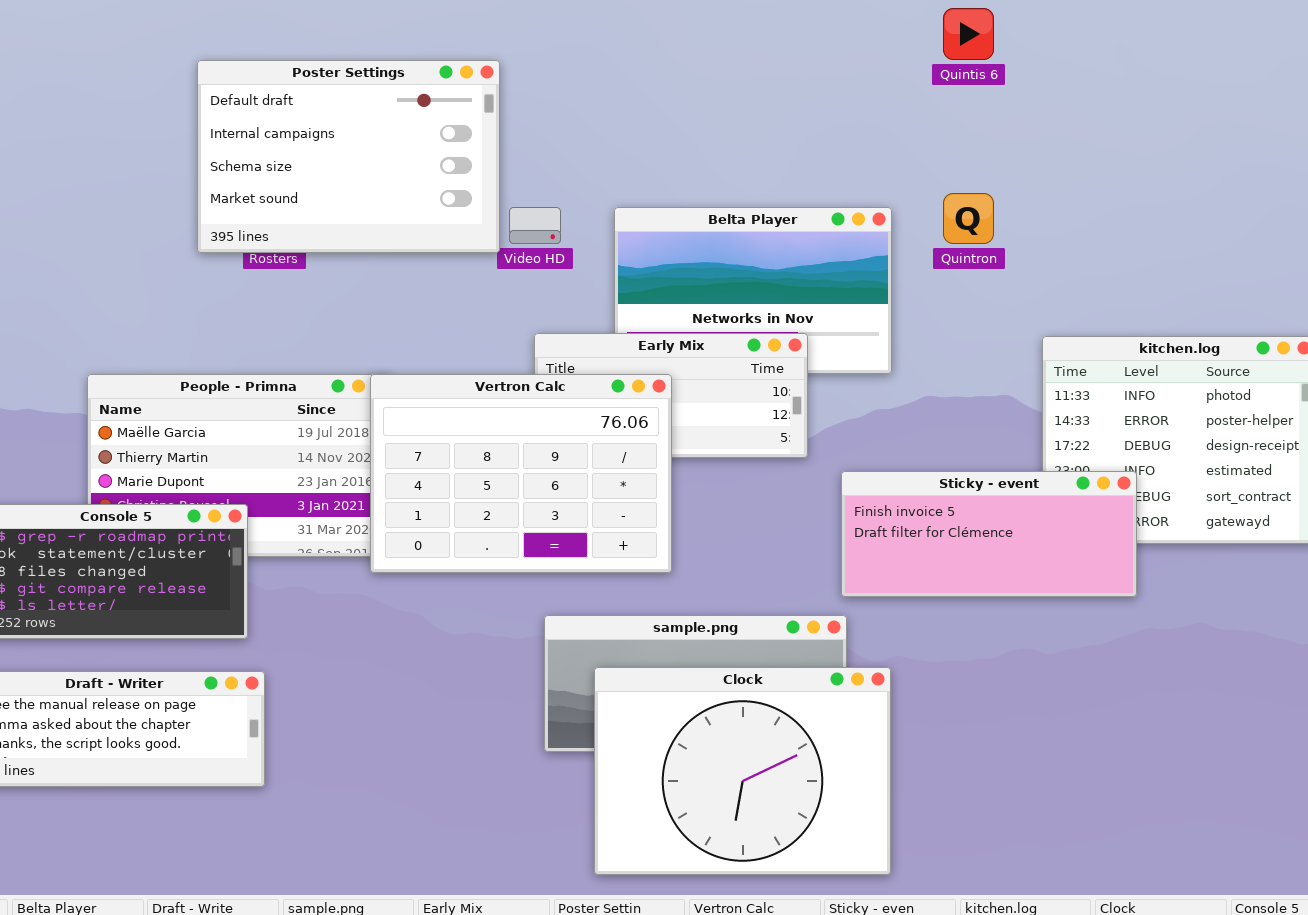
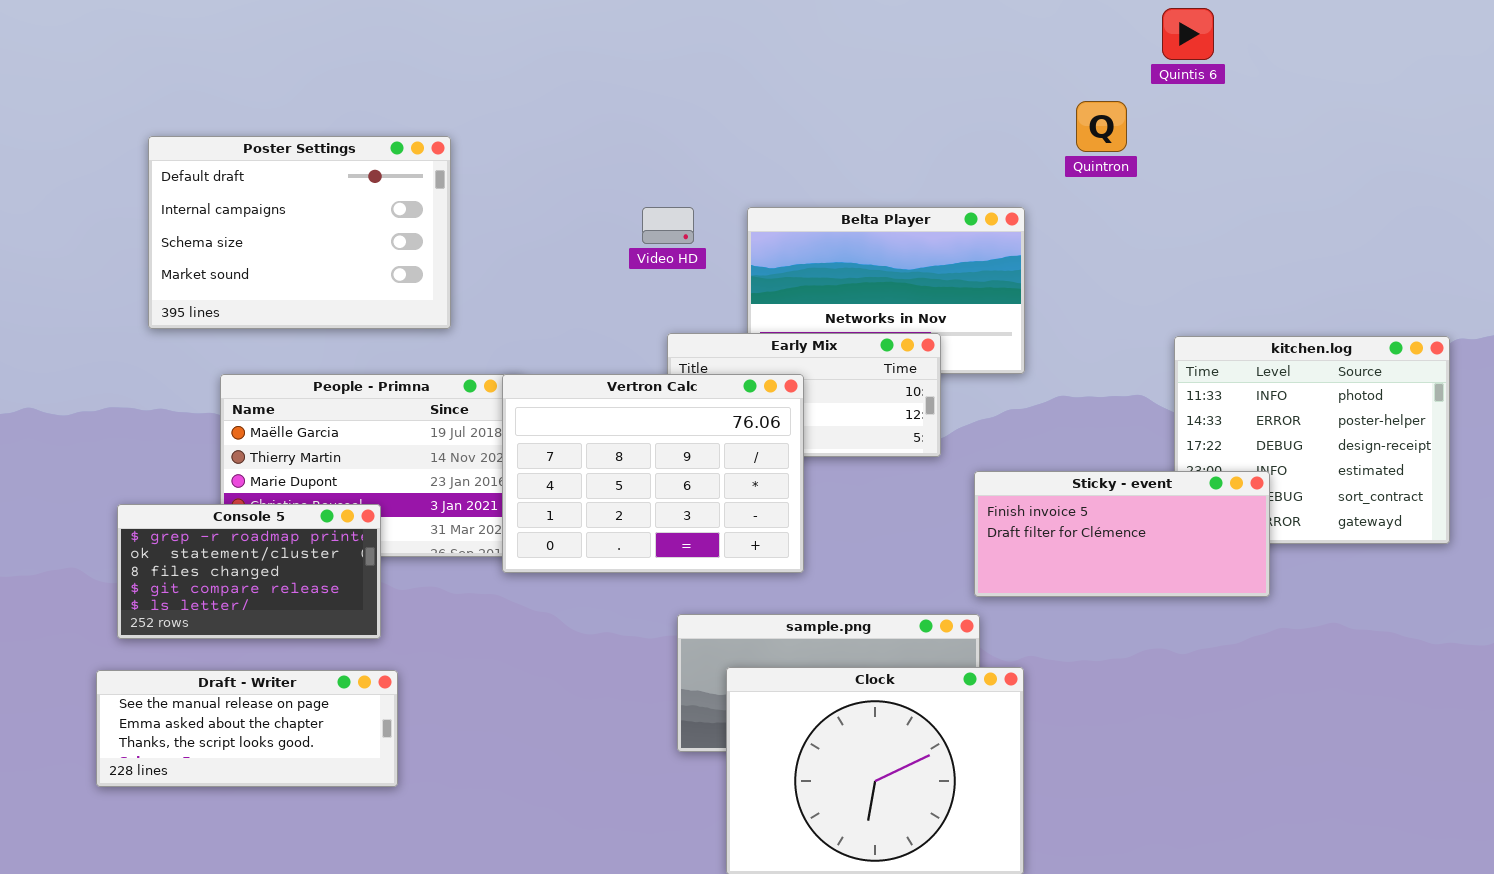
Quintis 6: [943,8,994,60] -> [1162,8,1214,60], moved
Poster Settings: [197,60,500,253] -> [148,136,451,329], moved
Quintron: [943,193,994,244] -> [1076,101,1127,152], moved

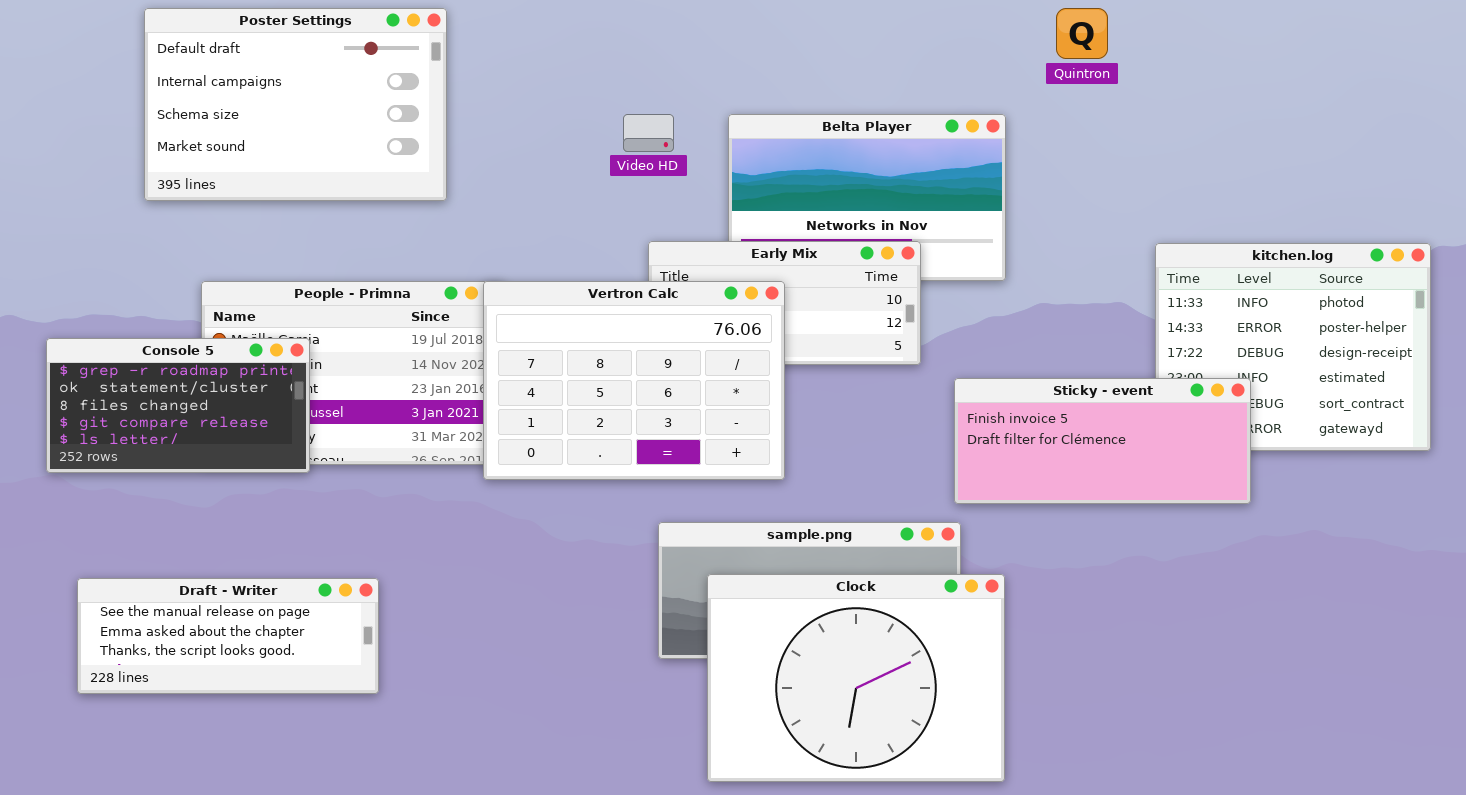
Poster Settings: [148,136,451,329] -> [144,8,447,201], moved
Console 5: [117,504,381,639] -> [46,338,310,473], moved

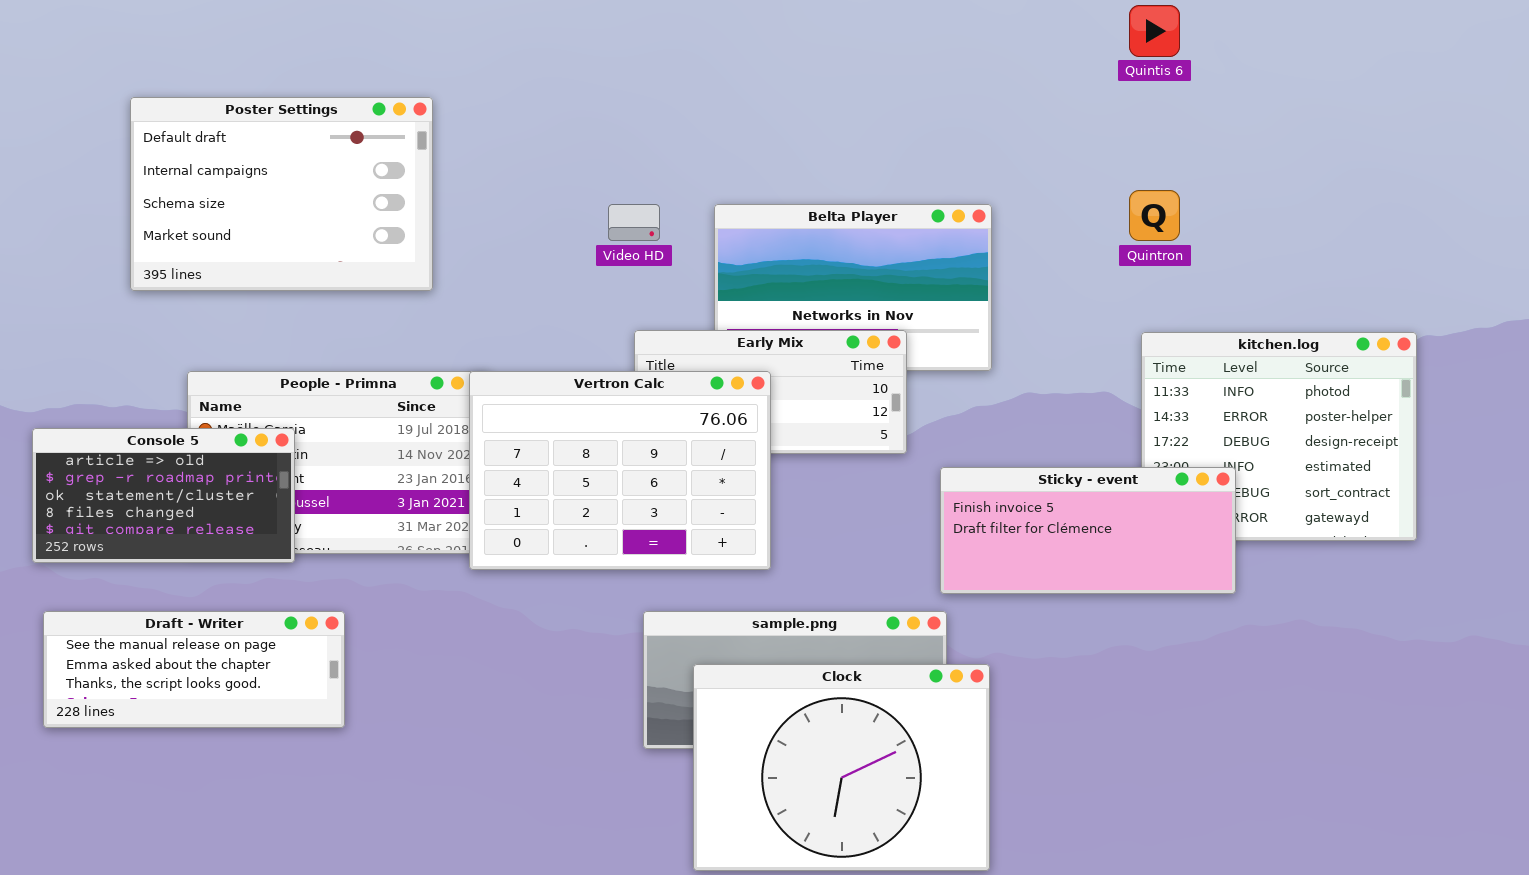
Quintron: [1056,8,1108,59] -> [1129,190,1180,241], moved
Console 5: [46,338,310,473] -> [32,428,295,563], scrolled up 1 row
Draft - Writer: [77,578,379,694] -> [43,611,345,728], moved

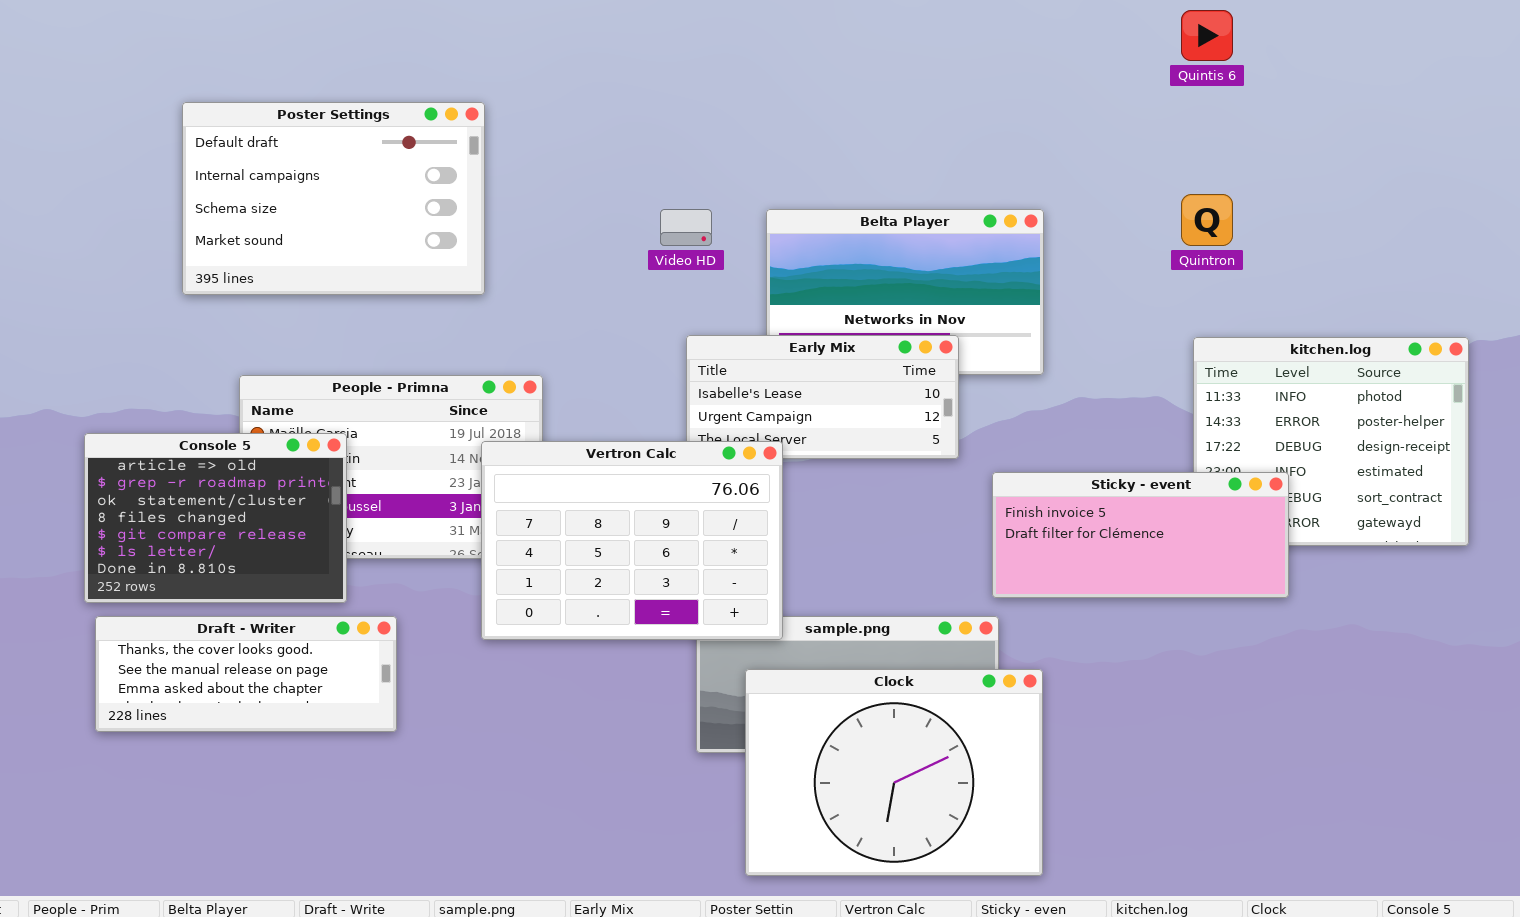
Vertron Calc: [469,371,771,570] -> [481,441,783,640], moved
Console 5: [32,428,295,563] -> [84,433,347,603], resized
Draft - Writer: [43,611,345,728] -> [95,616,397,732], scrolled up 1 row

